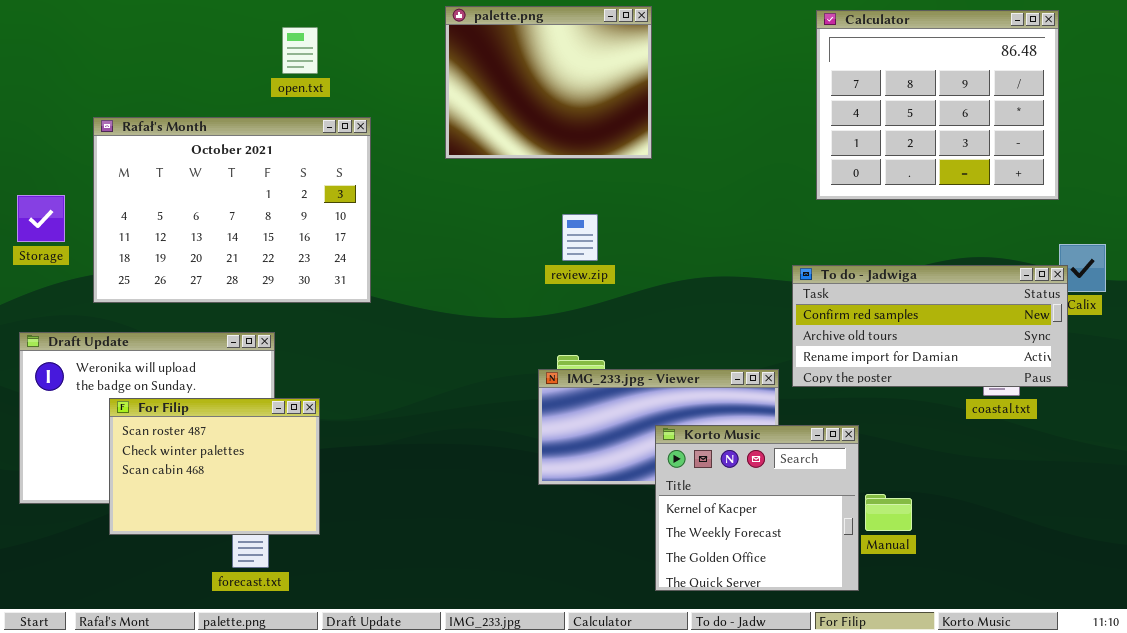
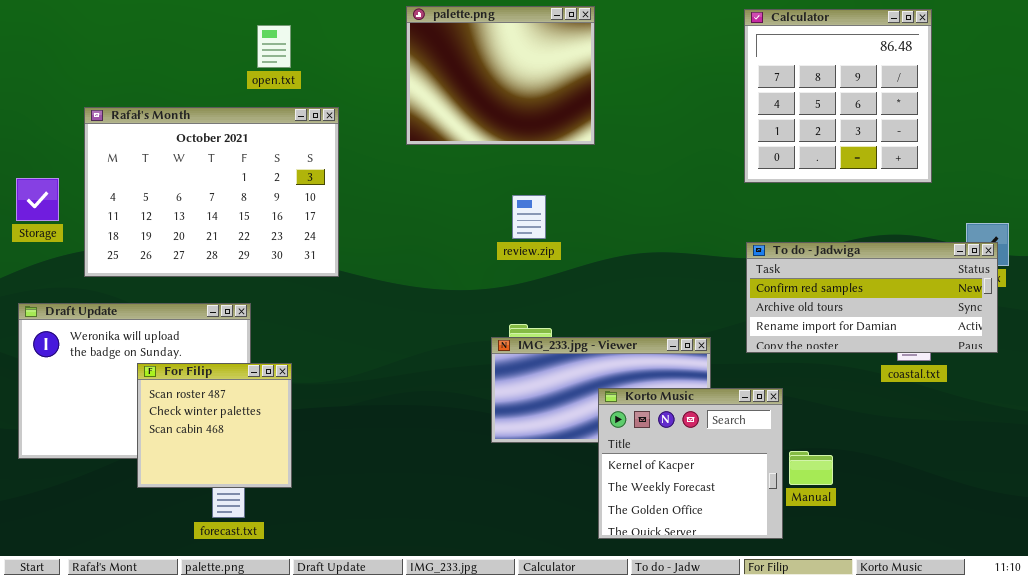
Calculator: [816,10,1059,200] -> [744,9,932,183], resized
To do - Jadwiga: [792,265,1068,387] -> [746,242,998,353], moved
For Filip: [109,398,320,535] -> [137,363,292,488], resized

